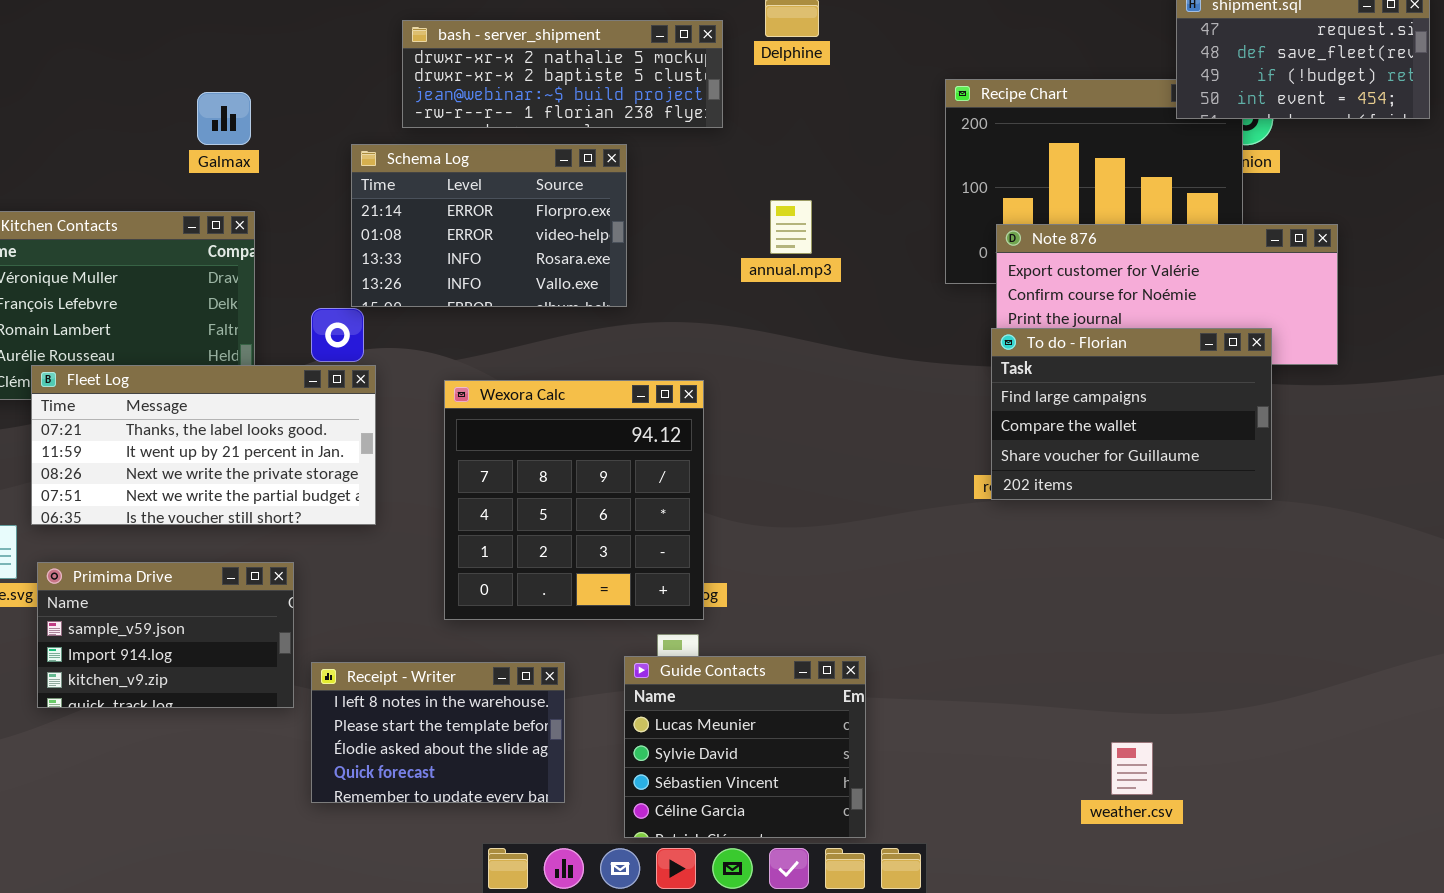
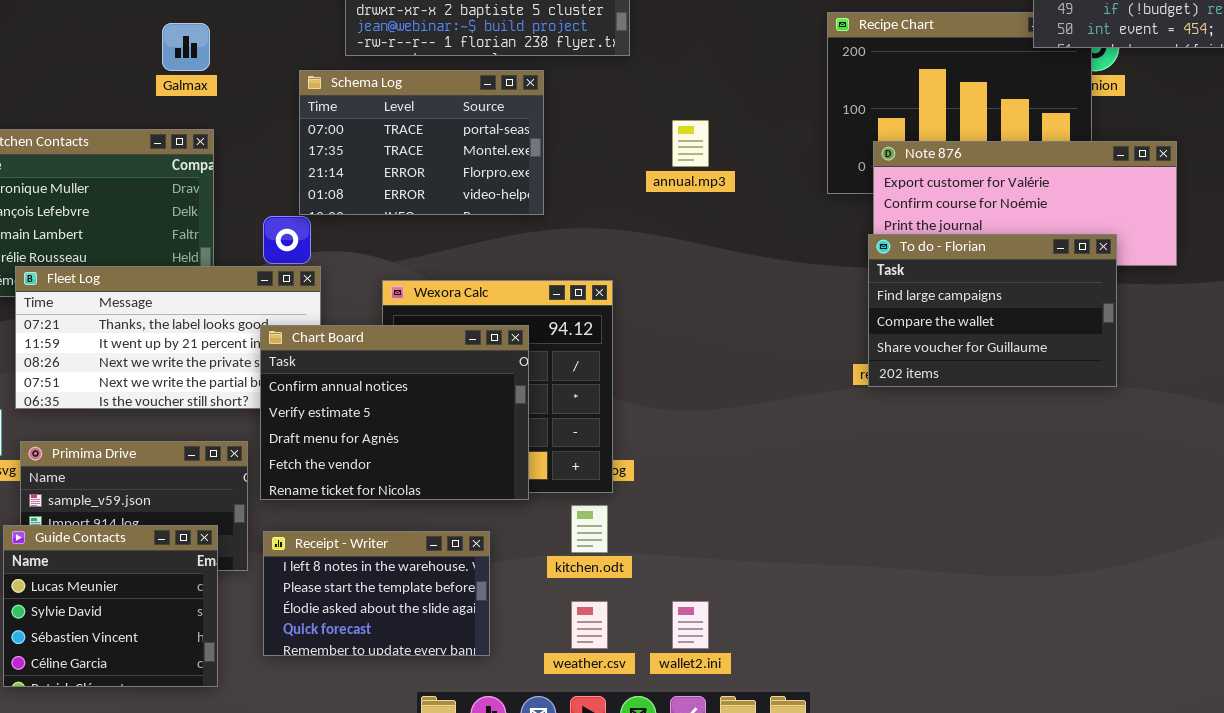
Schema Log: [351,144,627,307] -> [299,70,544,215], scrolled up 2 rows
Chart Board: none -> [260,325,529,500], opened
Guide Contacts: [624,656,866,838] -> [3,525,218,687], moved
weather.csv: [1111,742,1153,795] -> [571,601,608,649], moved

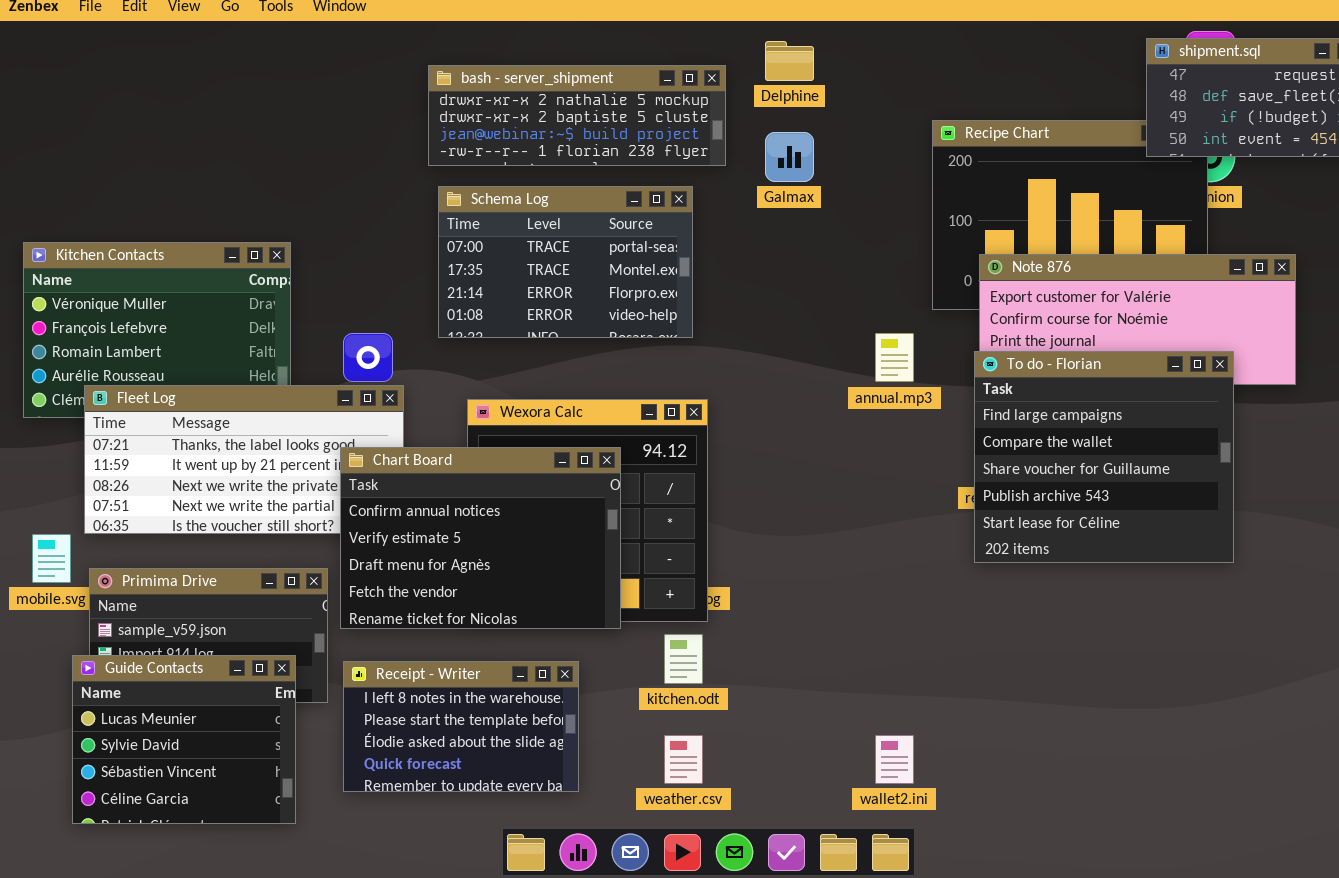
Galmax: [162,23,210,71] -> [765,132,814,182], moved
Schema Log: [299,70,544,215] -> [438,186,693,338], moved
annual.mp3: [672,120,709,167] -> [875,333,914,382], moved
To do - Florian: [868,234,1117,387] -> [974,351,1234,563], resized
wallet2.ini: [672,601,709,649] -> [875,735,914,784], moved

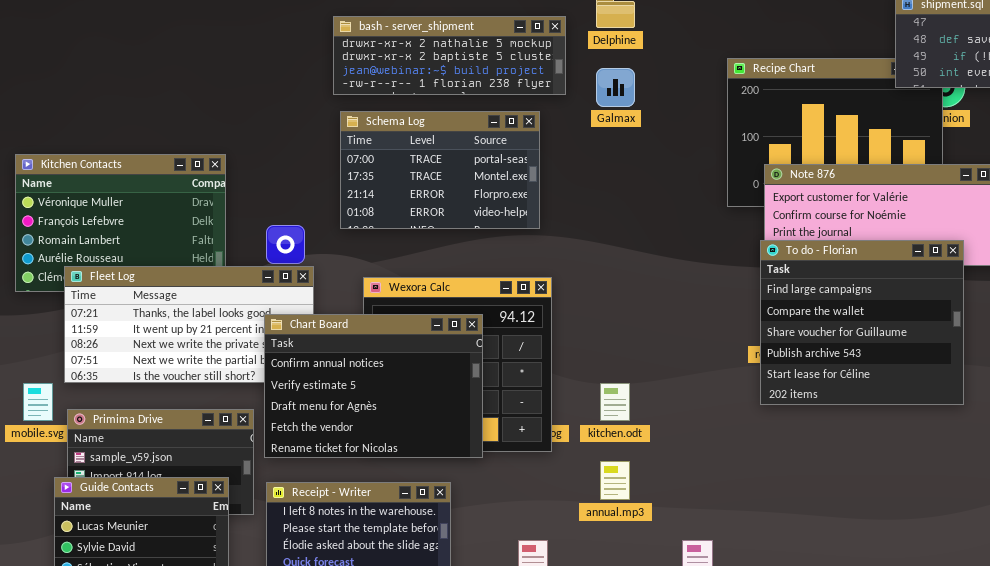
annual.mp3: [875,333,914,382] -> [600,461,630,500], moved
kitchen.odt: [664,634,703,684] -> [600,383,630,421], moved

